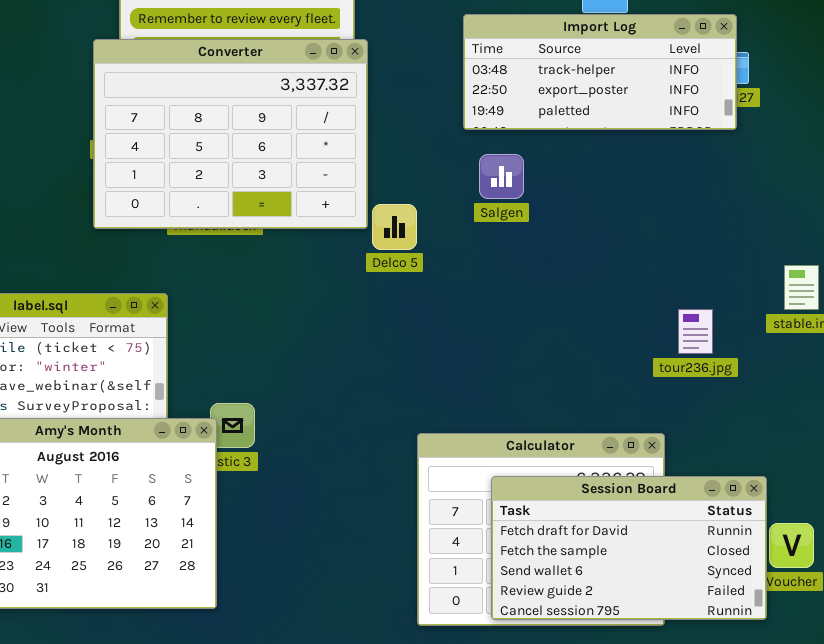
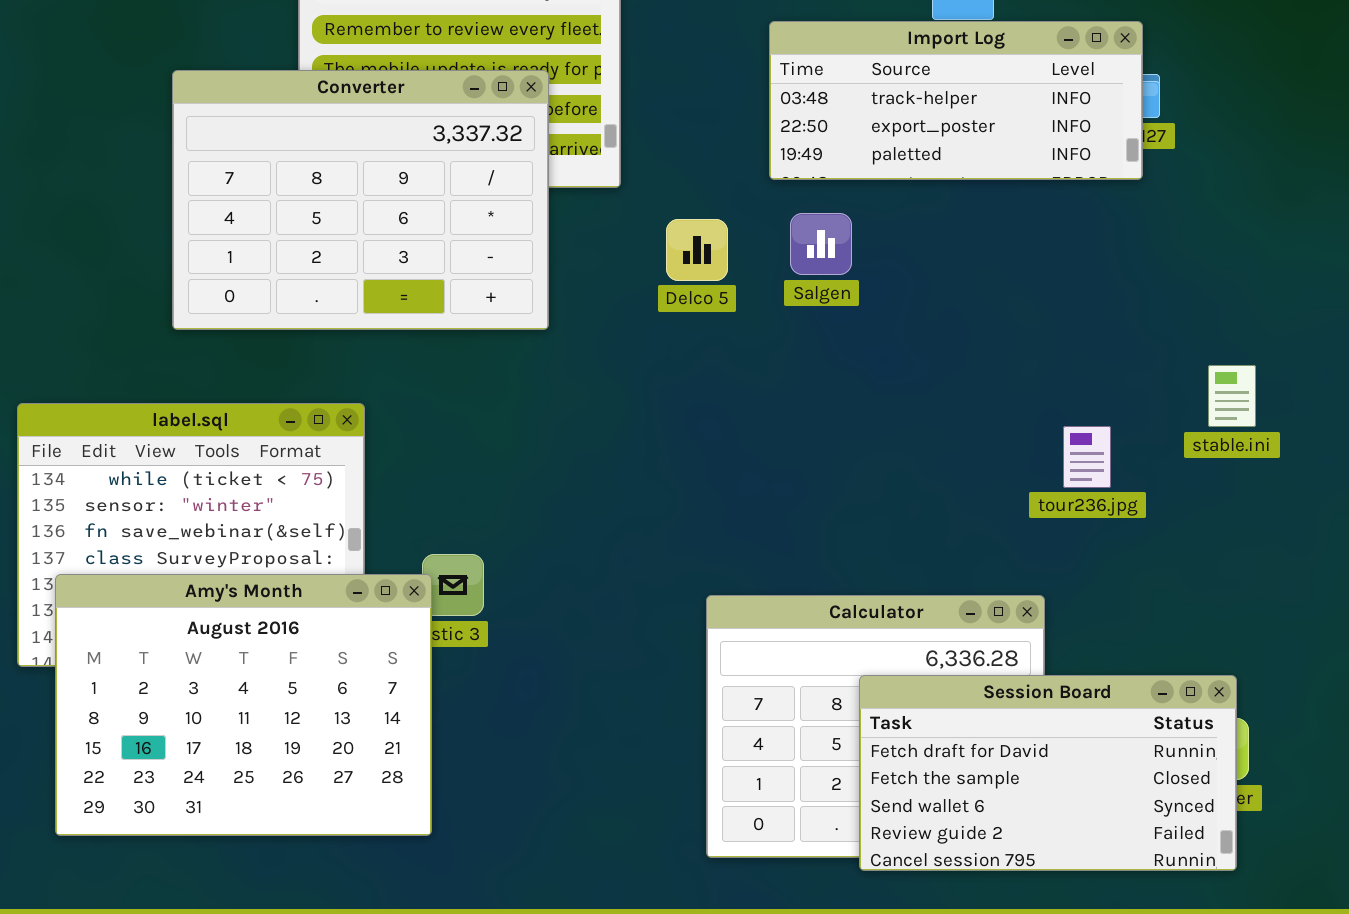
Converter: [93,39,368,229] -> [172,70,549,330], moved
Delco 5: [372,204,417,250] -> [666,219,728,281], moved
Session Board: [491,476,767,620] -> [859,675,1237,871], moved

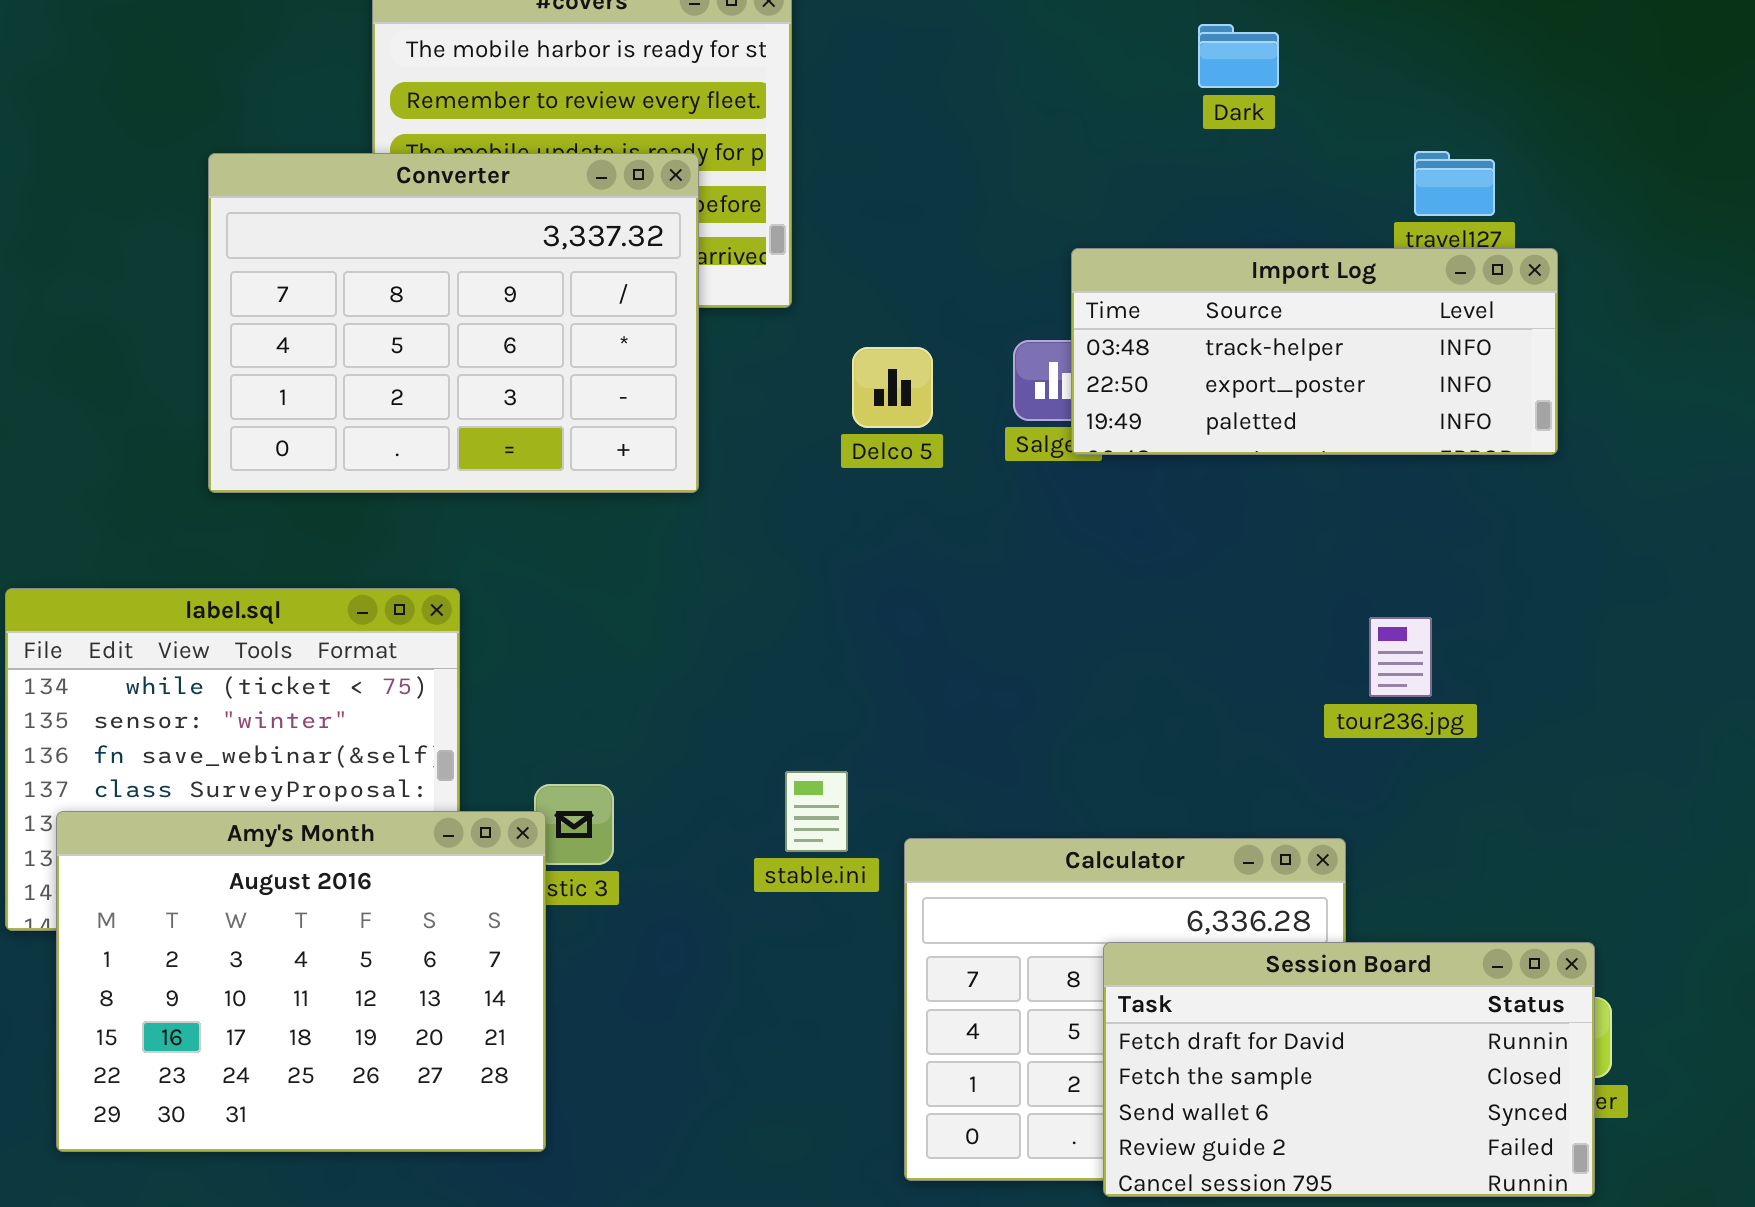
Import Log: [769,21,1143,180] -> [1071,248,1558,455], moved
stable.ini: [1208,365,1256,427] -> [785,771,848,852], moved

